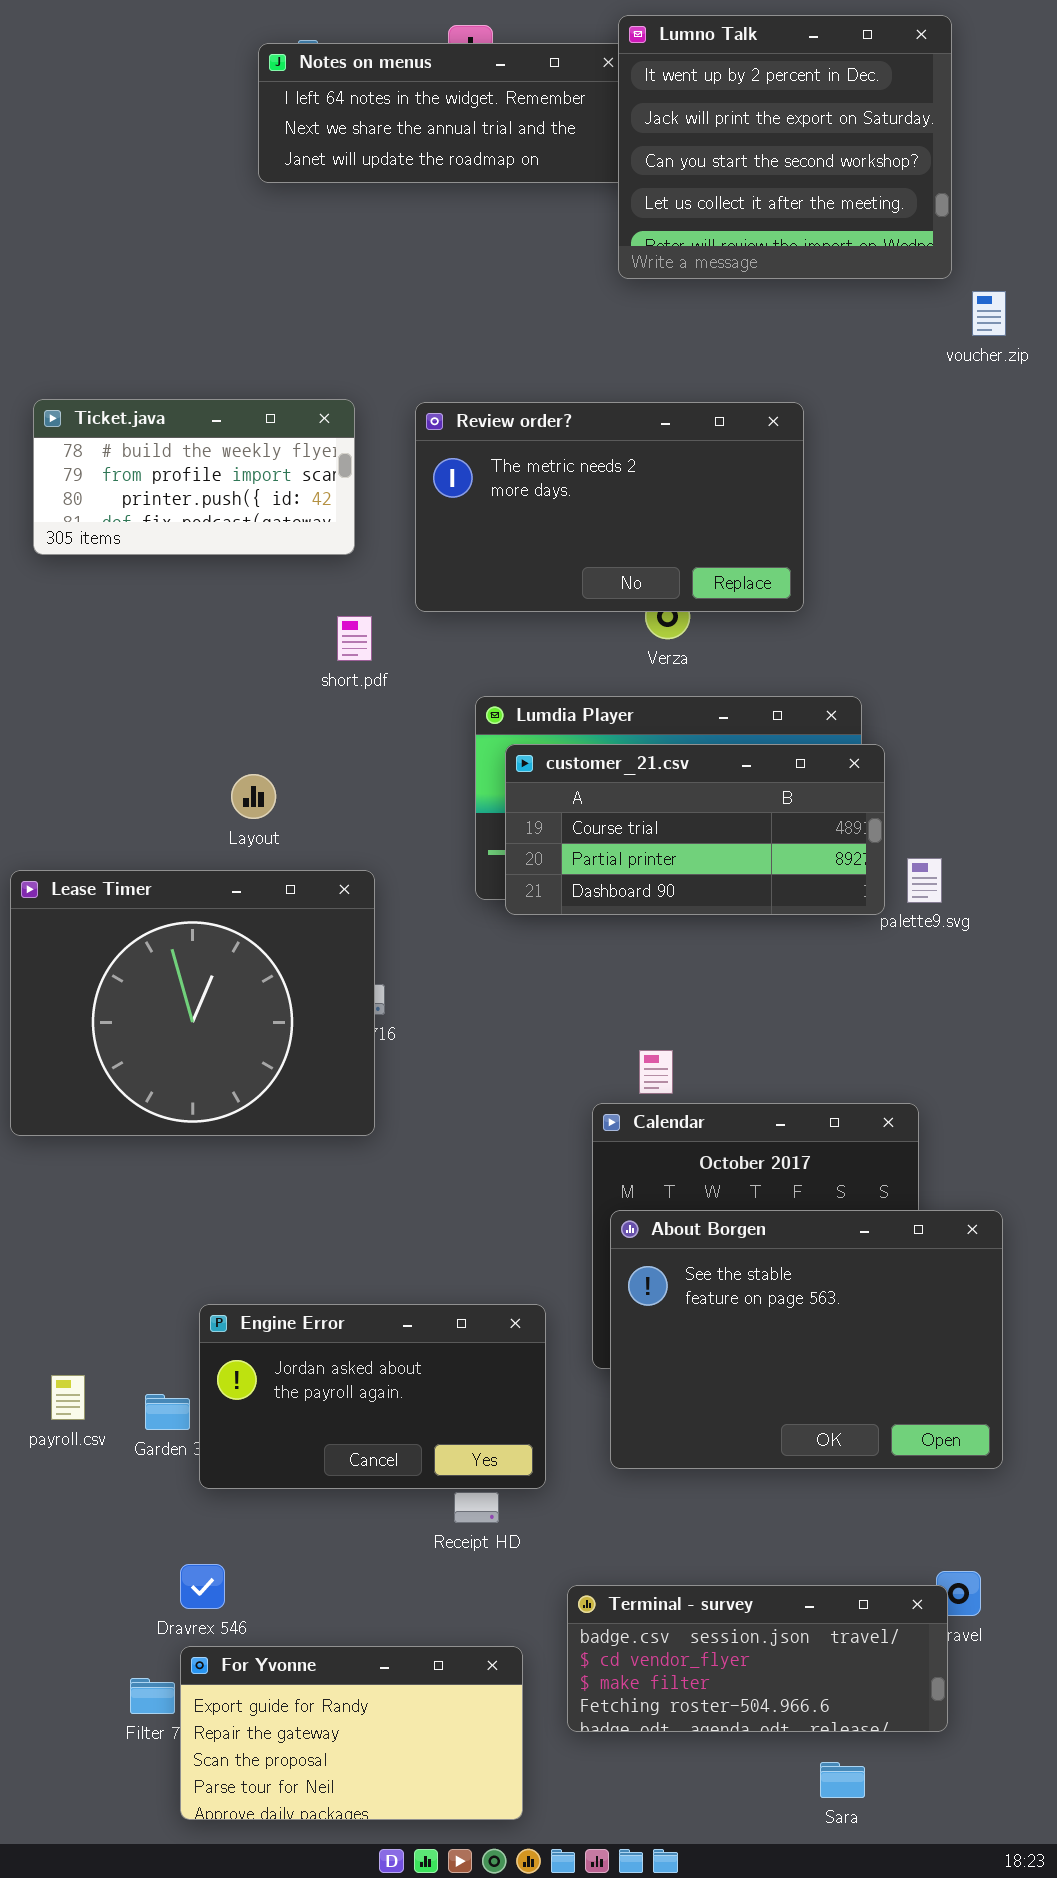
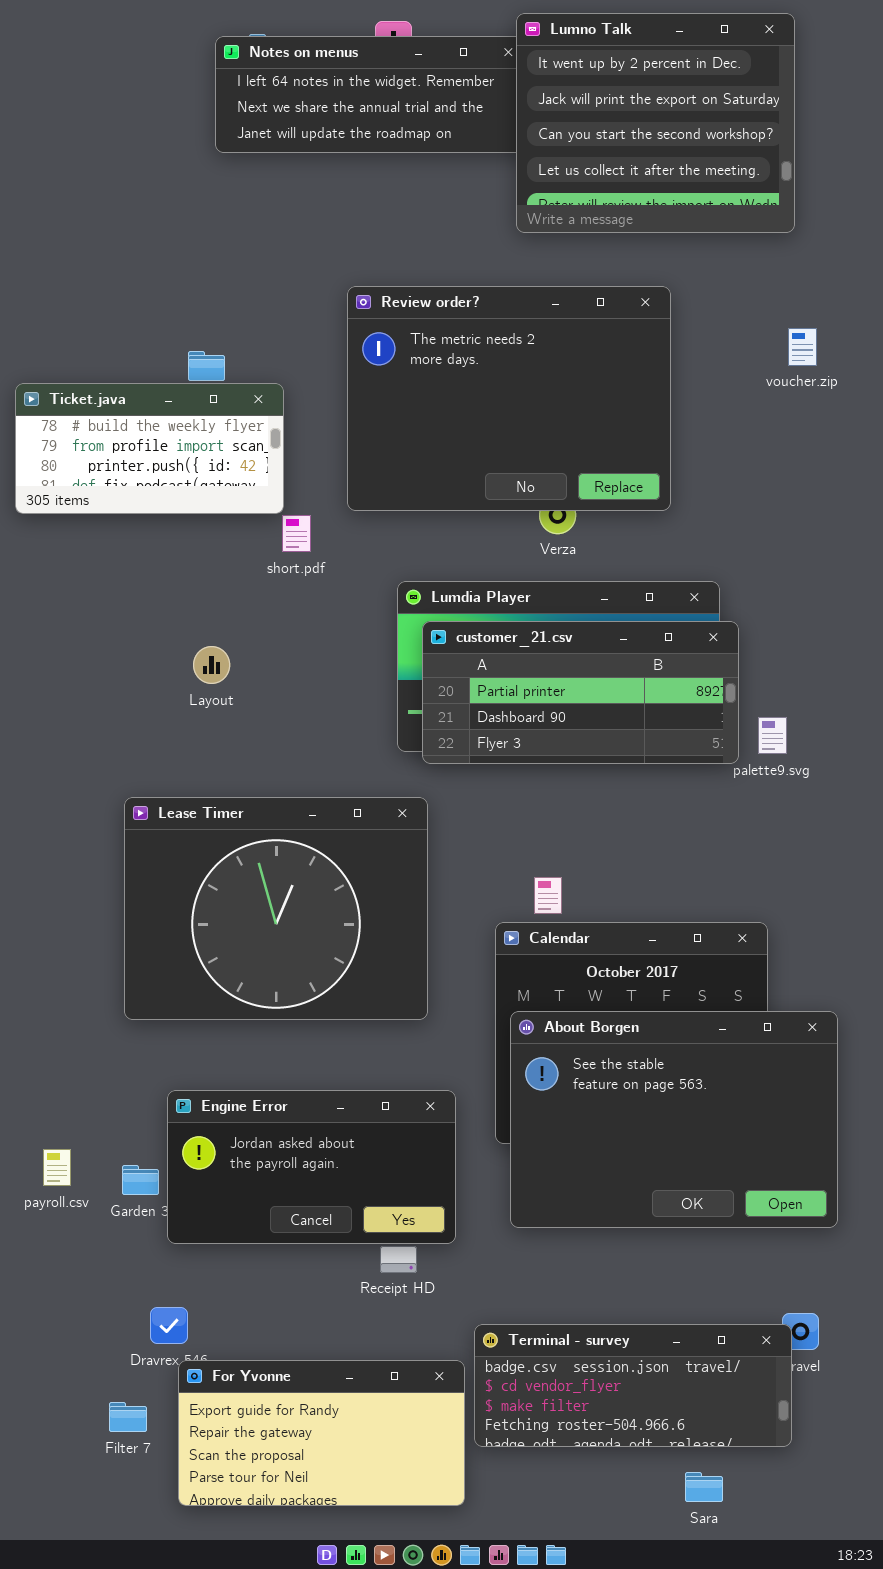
voucher.zip: [972,291,1006,336] -> [788,328,817,366], moved
Ticket.java: [33,399,355,555] -> [15,383,284,514], moved
Review order?: [415,402,804,612] -> [347,286,671,511], resized
customer_21.csv: [505,744,885,915] -> [422,621,739,764], scrolled down 1 row
Lease Timer: [10,870,375,1136] -> [124,797,428,1020], moved
For Yvonne: [180,1646,523,1820] -> [178,1360,465,1506], moved

